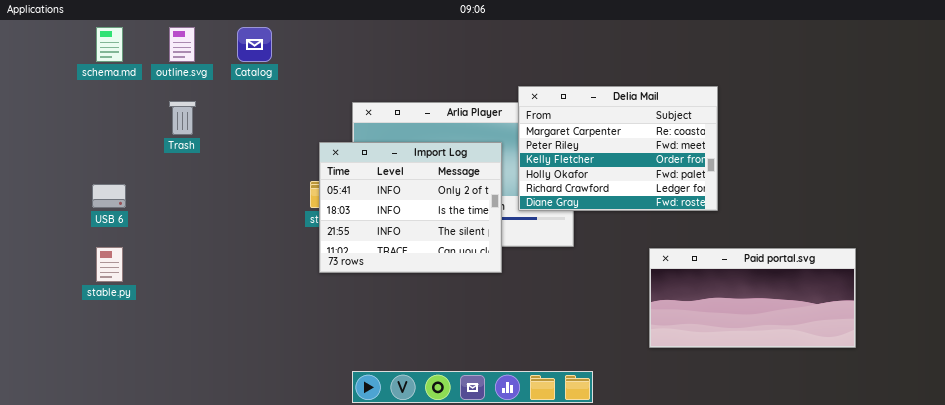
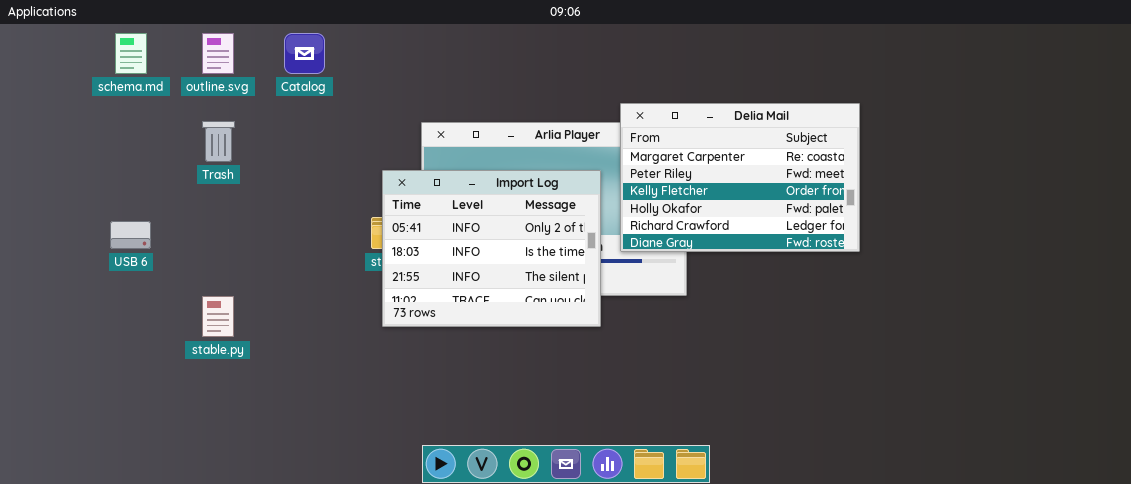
stable.py: [96,247,123,282] -> [202,296,234,337], moved
Paid portal.svg: [649,248,856,348] -> none, closed

